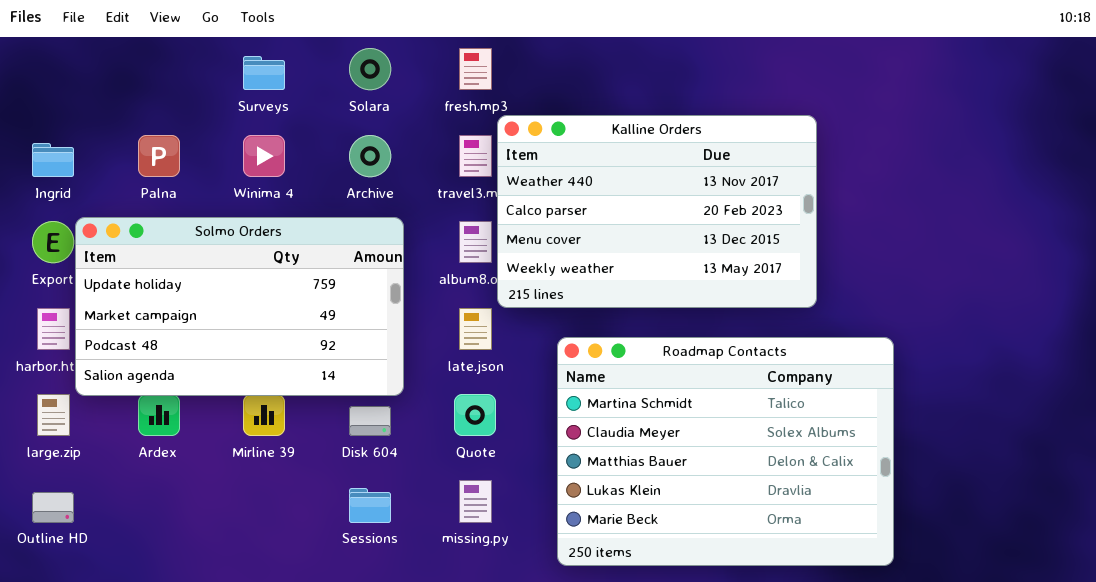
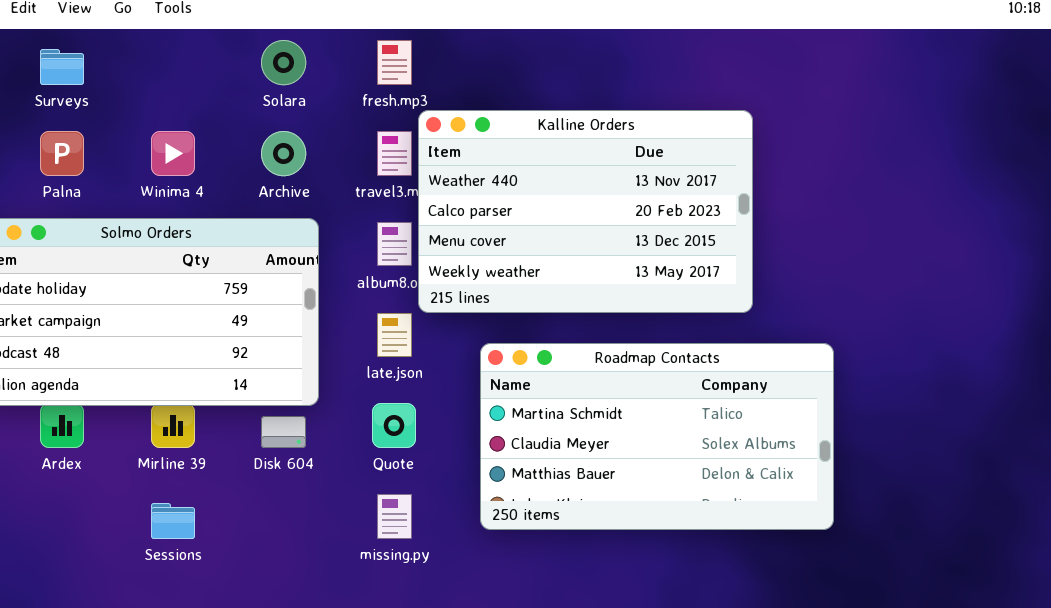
Surveys: [243,56,285,90] -> [40,49,84,85], moved
Roadmap Contacts: [557,337,894,566] -> [480,343,834,530], resized
Sessions: [349,488,391,523] -> [151,503,195,539], moved

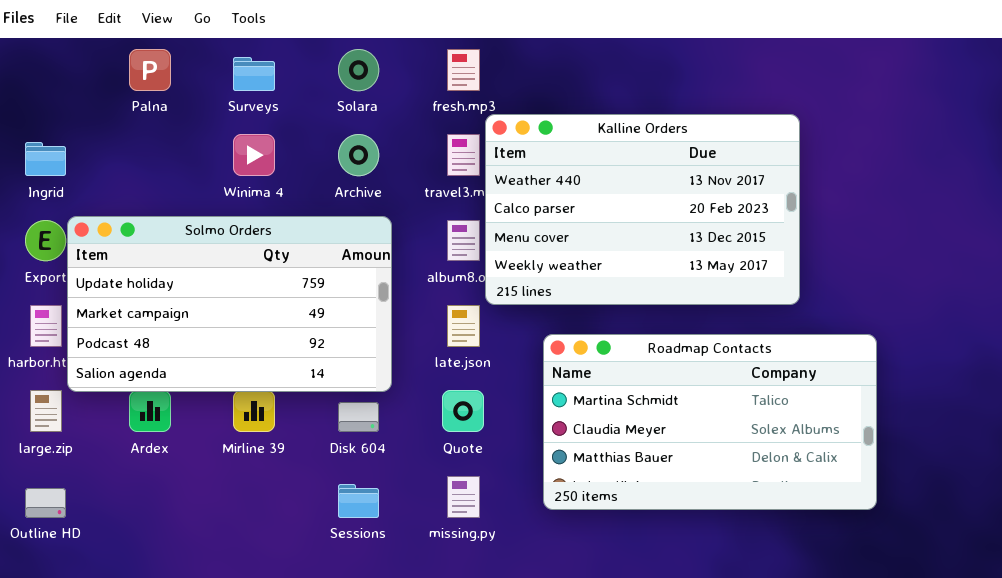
Surveys: [40,49,84,85] -> [233,57,275,91], moved
Palna: [40,131,84,176] -> [129,49,171,91], moved
Sessions: [151,503,195,539] -> [338,484,379,518], moved

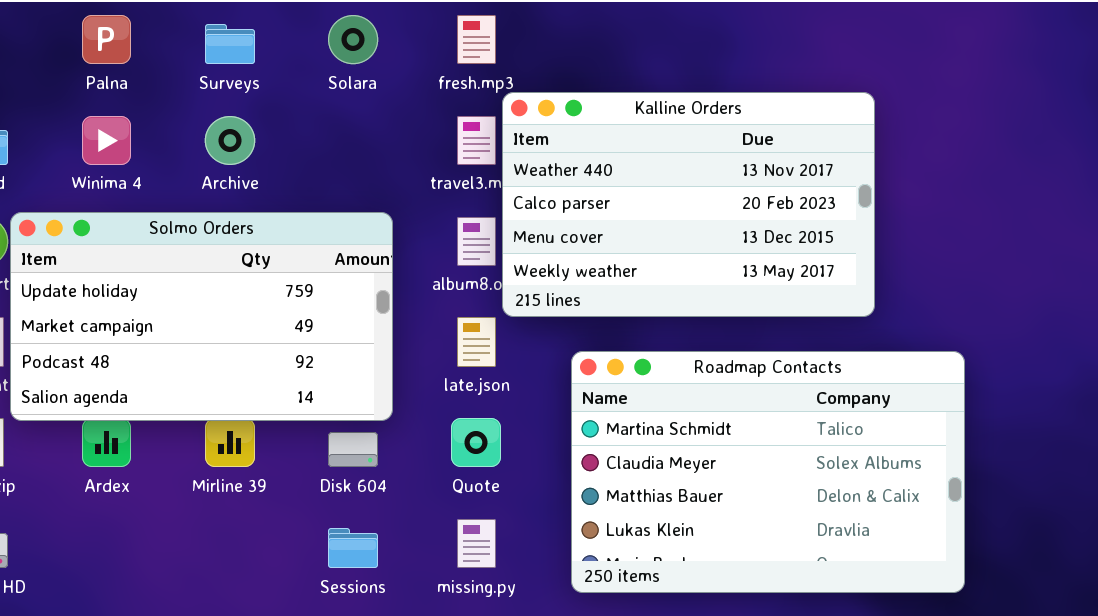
Winima 4: [233,134,275,176] -> [82,116,131,165], moved
Archive: [338,134,379,176] -> [205,116,255,165], moved
Roadmap Contacts: [543,334,877,510] -> [571,351,965,593], resized

